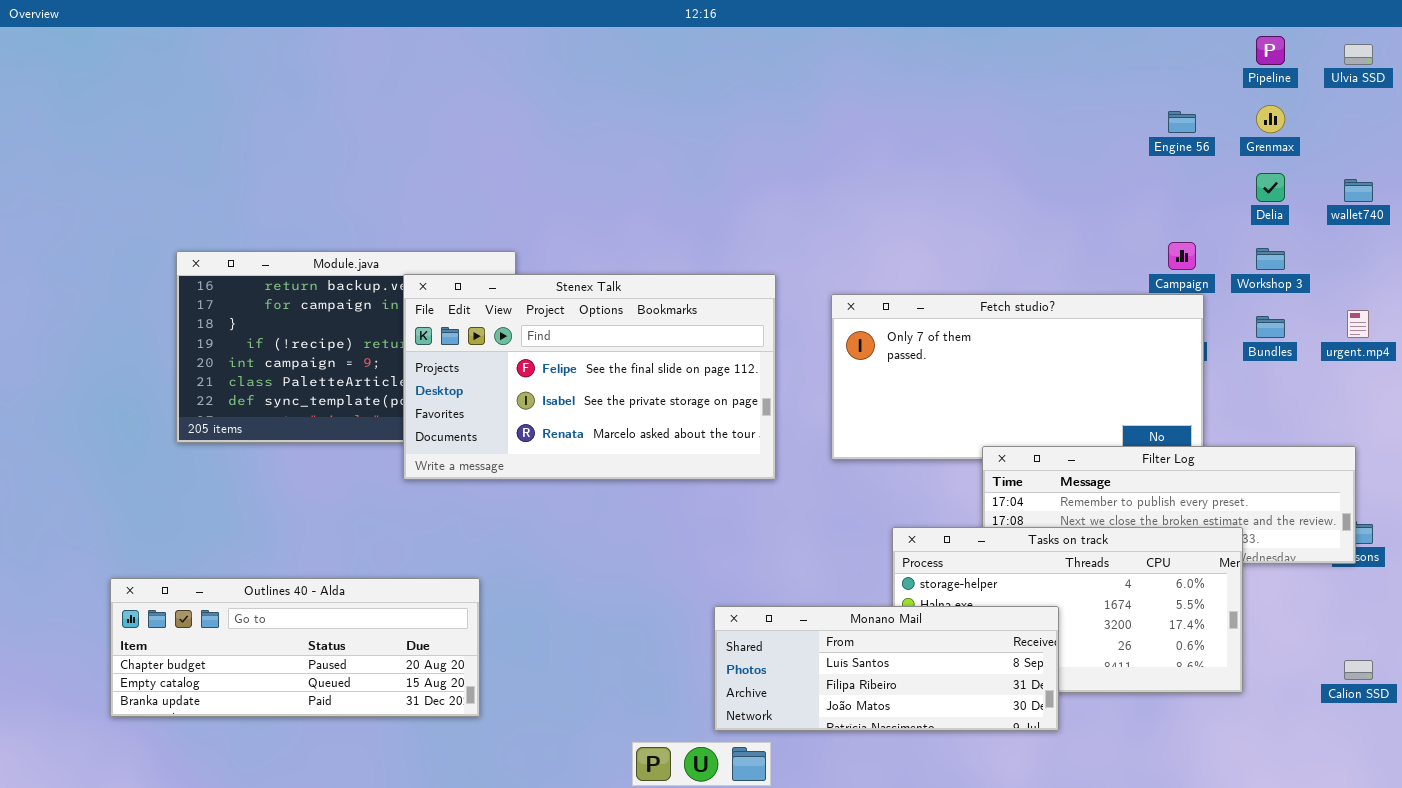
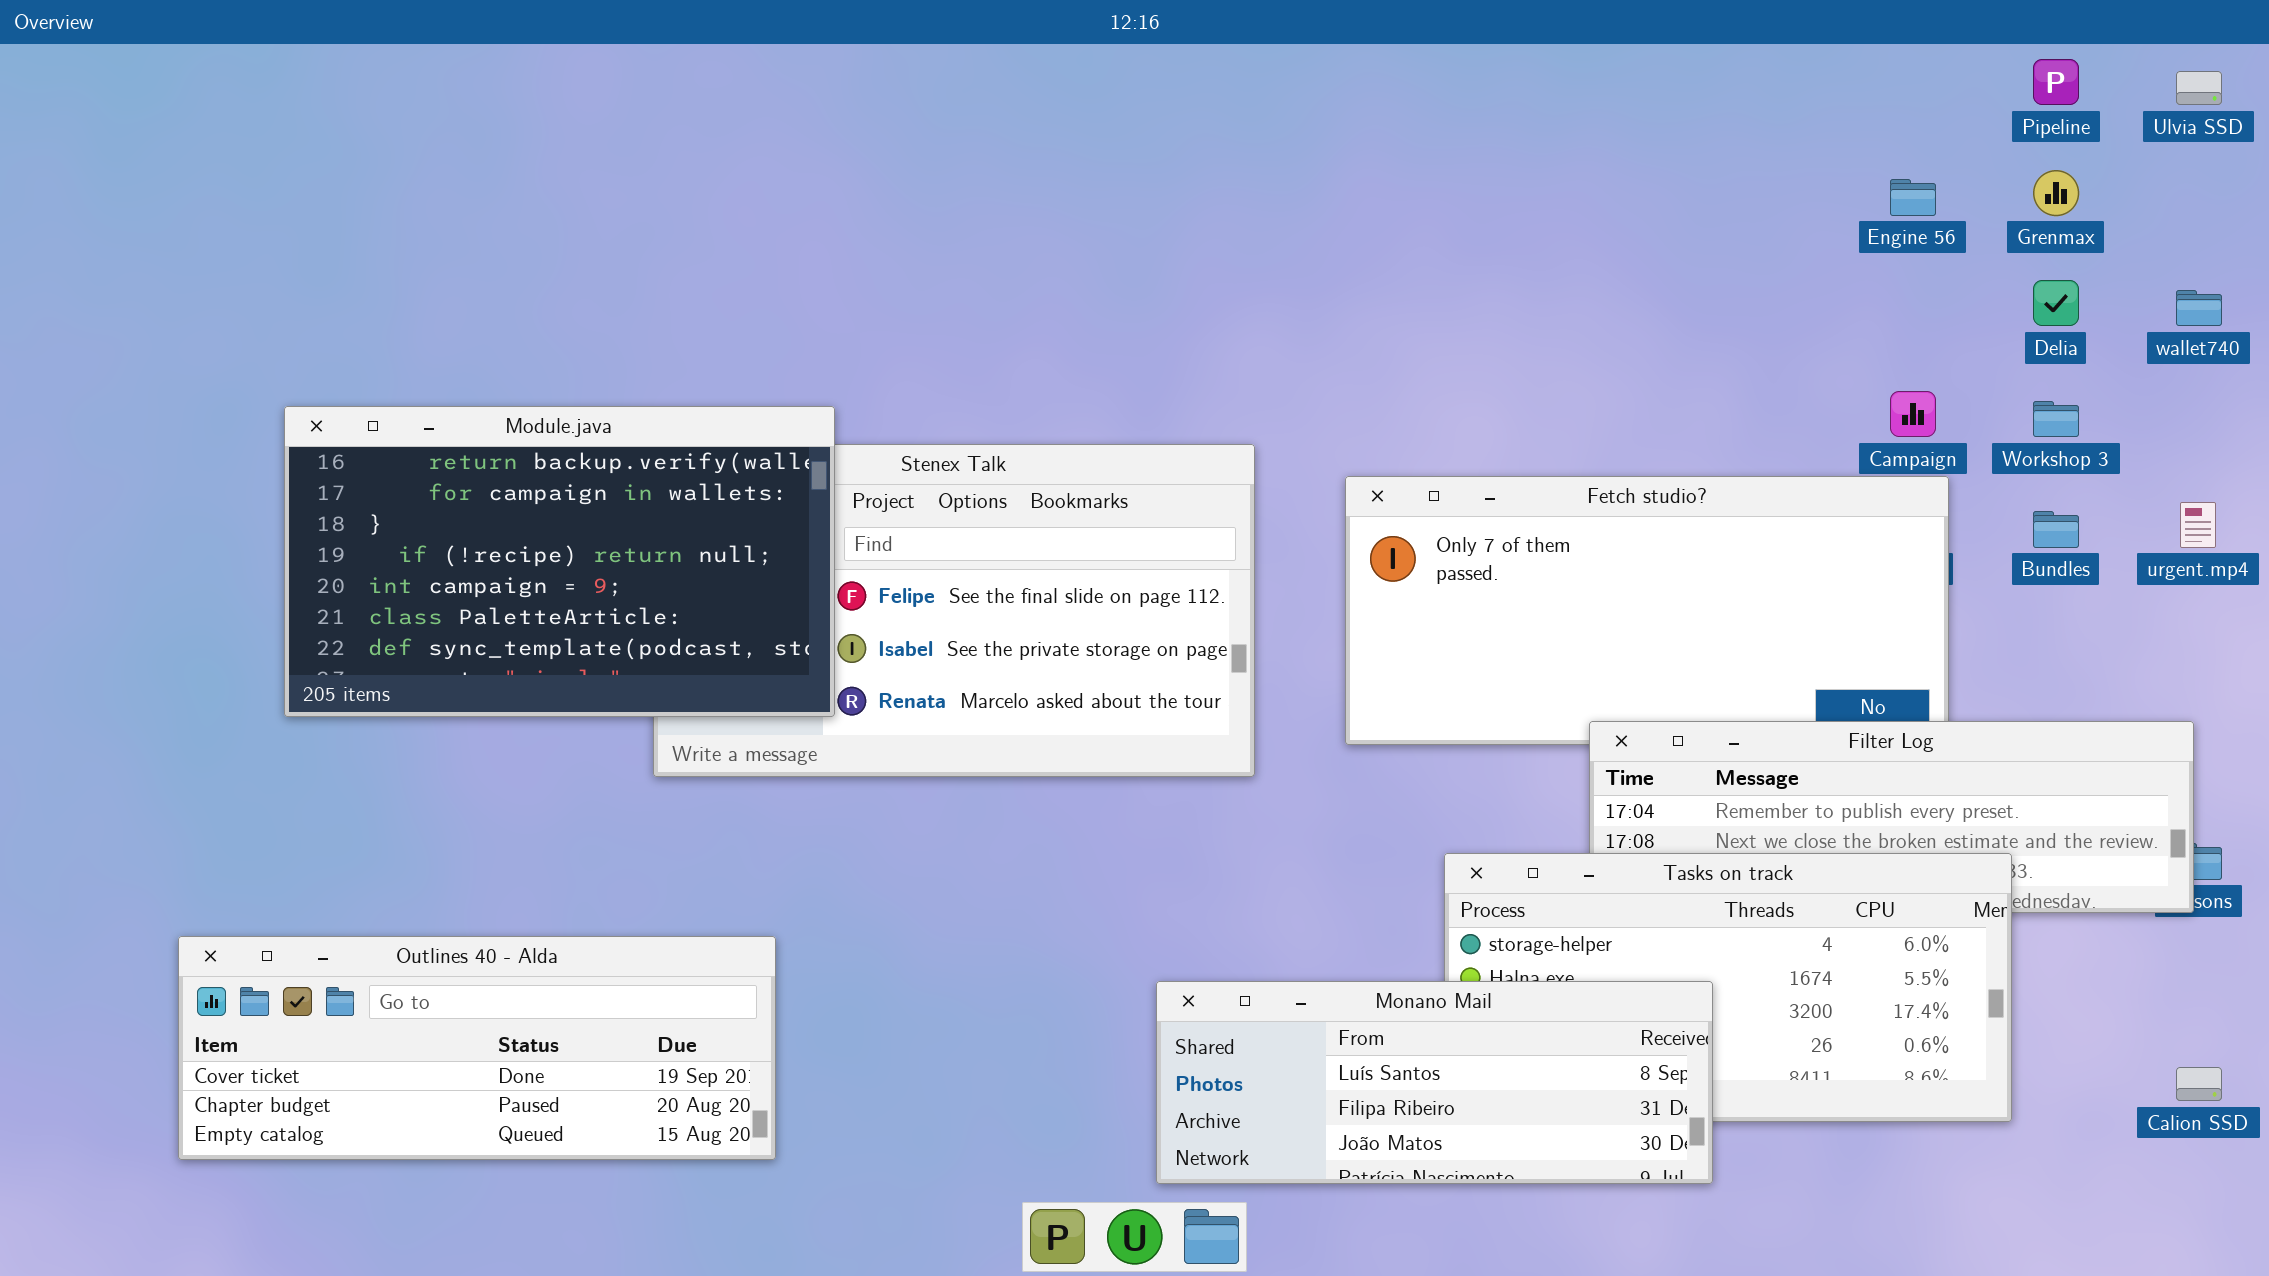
Module.java: [176,251,516,443] -> [284,406,835,717], raised
Outlines 40 - Alda: [110,578,480,717] -> [178,936,776,1160], scrolled up 1 row

